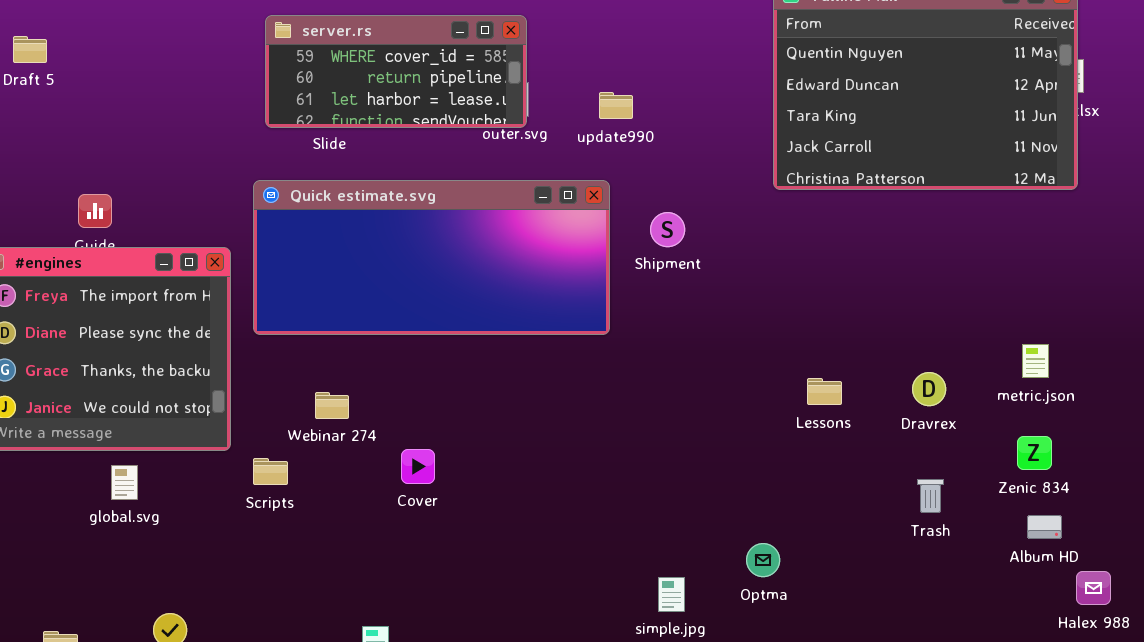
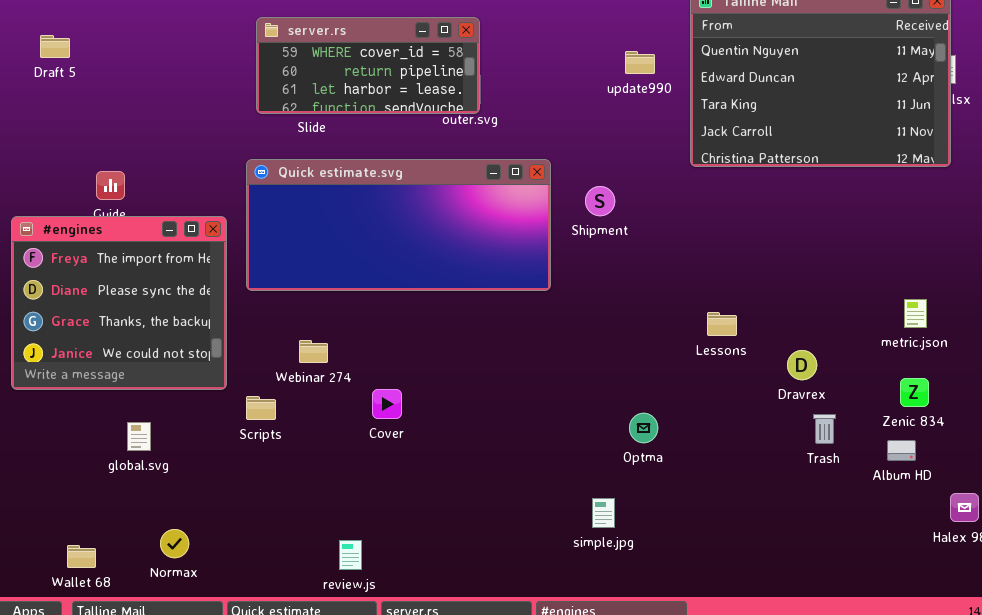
update990: [599,92,633,119] -> [625,51,655,74], moved
Dravrex: [912,372,946,406] -> [787,350,817,380], moved
Lessons: [807,378,842,405] -> [707,312,737,336], moved
global.svg: [111,465,138,500] -> [127,422,151,451], moved
Album HD: [1027,515,1062,539] -> [887,440,916,461], moved
Optma: [746,543,780,577] -> [629,413,658,443], moved

